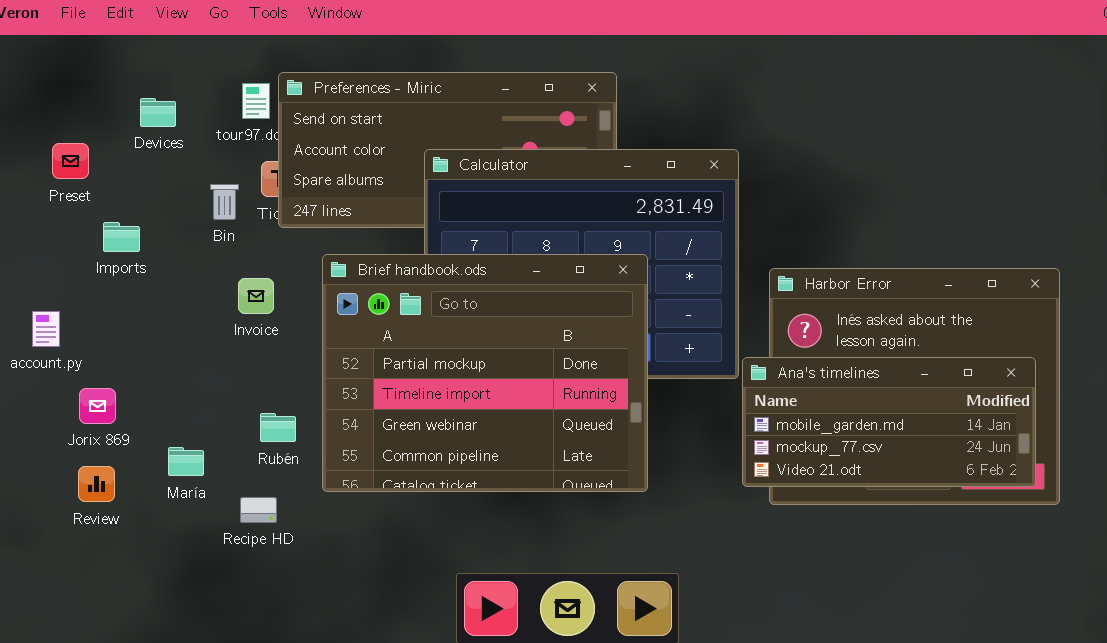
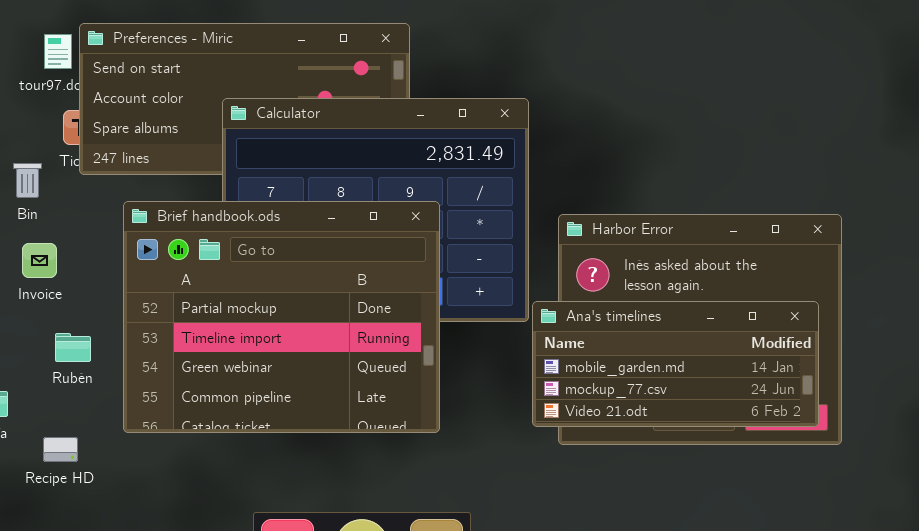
Bin: [210,184,239,220] -> [13,163,42,198], moved
Invoice: [238,278,274,314] -> [22,243,57,278], moved
Rubén: [260,413,296,442] -> [55,333,91,362], moved

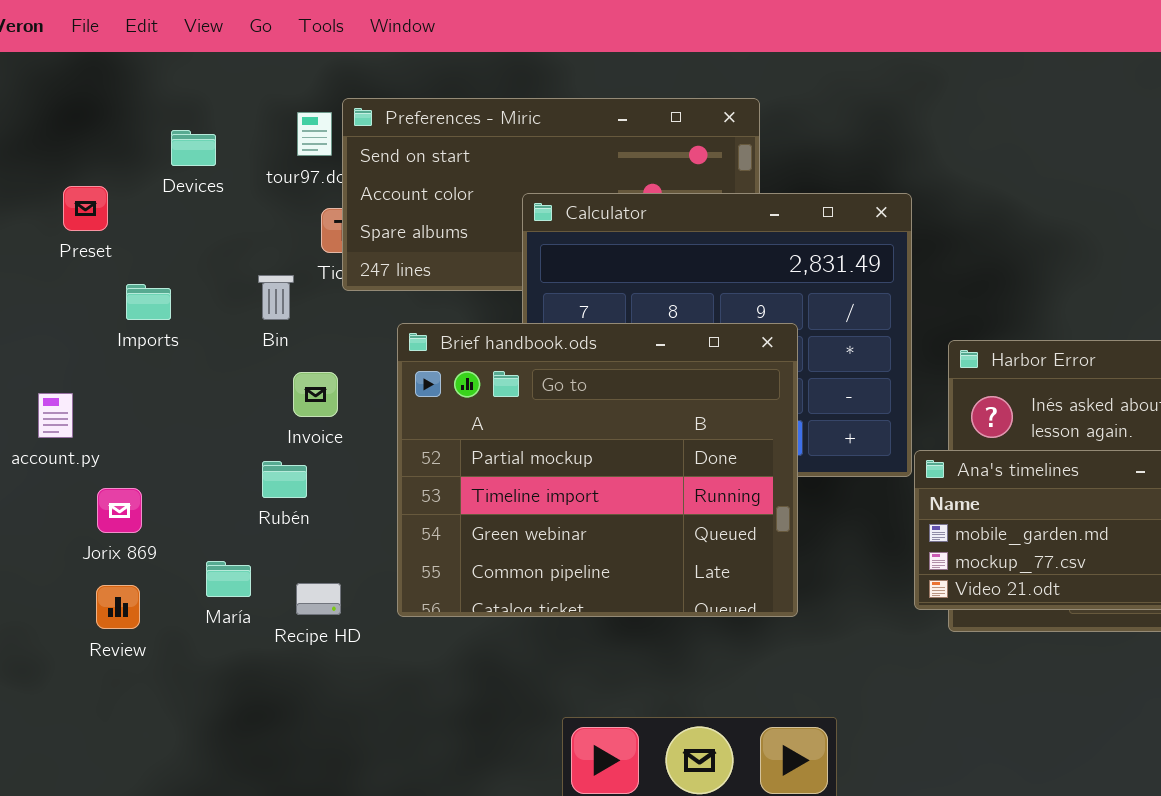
Invoice: [22,243,57,278] -> [293,372,338,417], moved
Rubén: [55,333,91,362] -> [262,461,307,498], moved
Recipe HD: [43,437,78,462] -> [296,583,341,615], moved

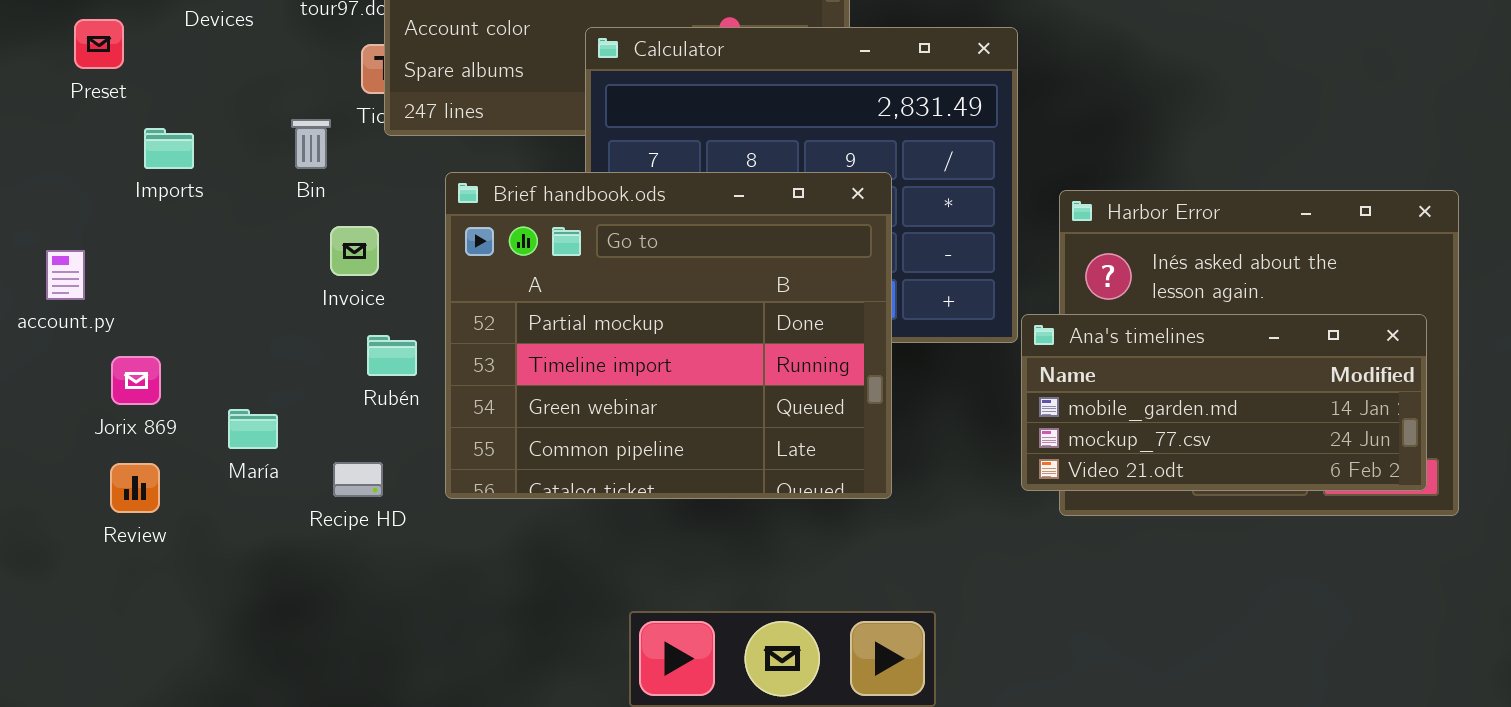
Rubén: [262,461,307,498] -> [367,335,417,376], moved
María: [206,561,251,597] -> [228,409,278,449], moved

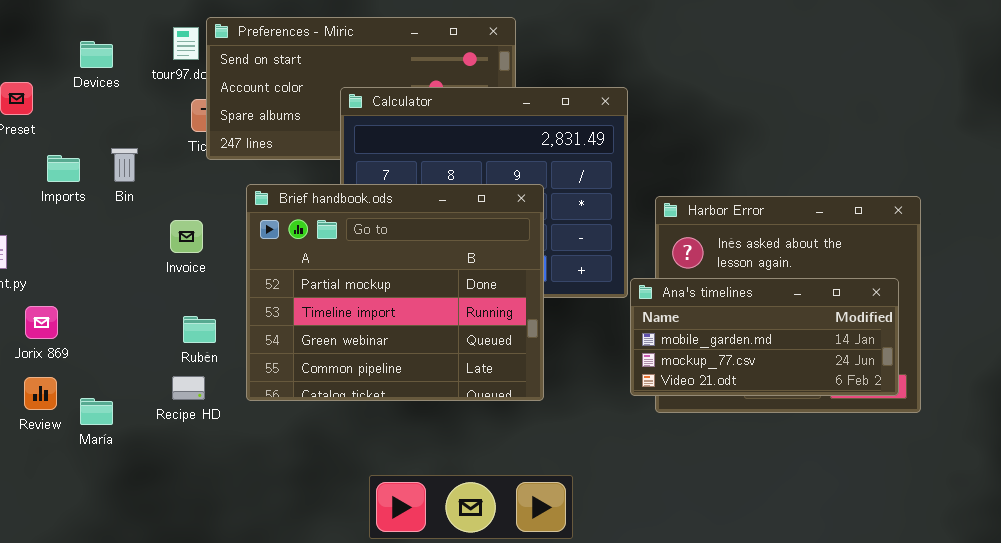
Bin: [291,119,331,169] -> [111,148,138,182], moved
Rubén: [367,335,417,376] -> [183,316,216,343], moved
María: [228,409,278,449] -> [80,398,113,425], moved

